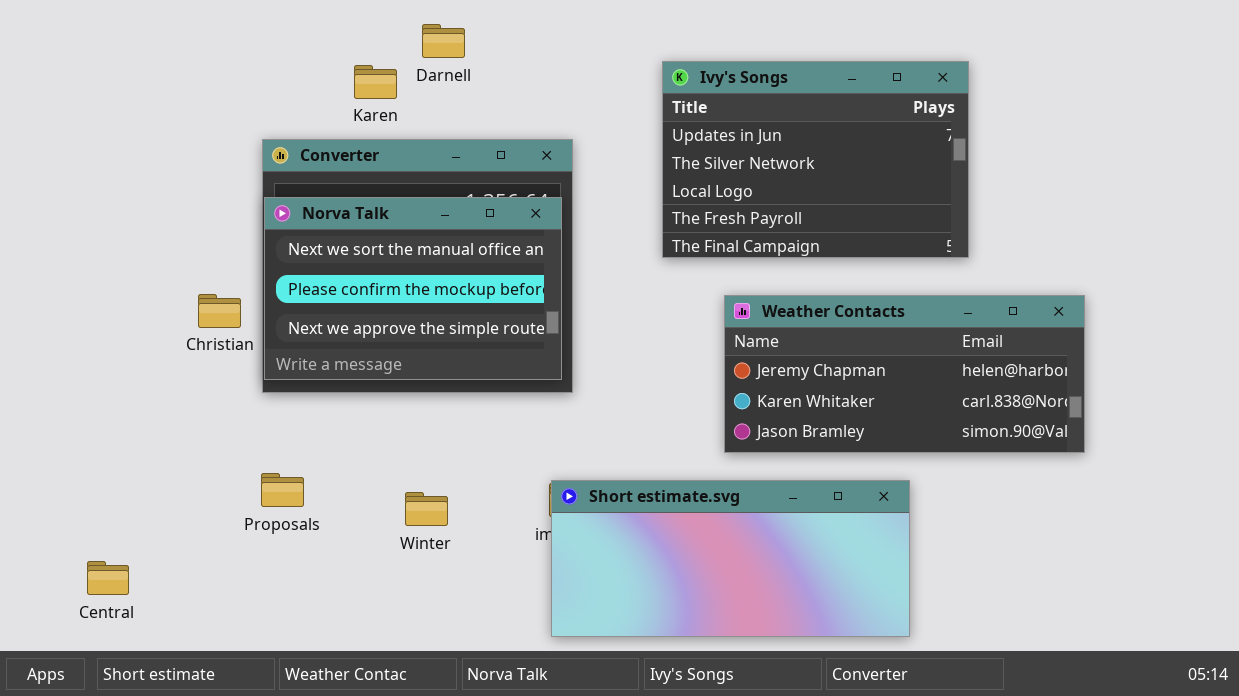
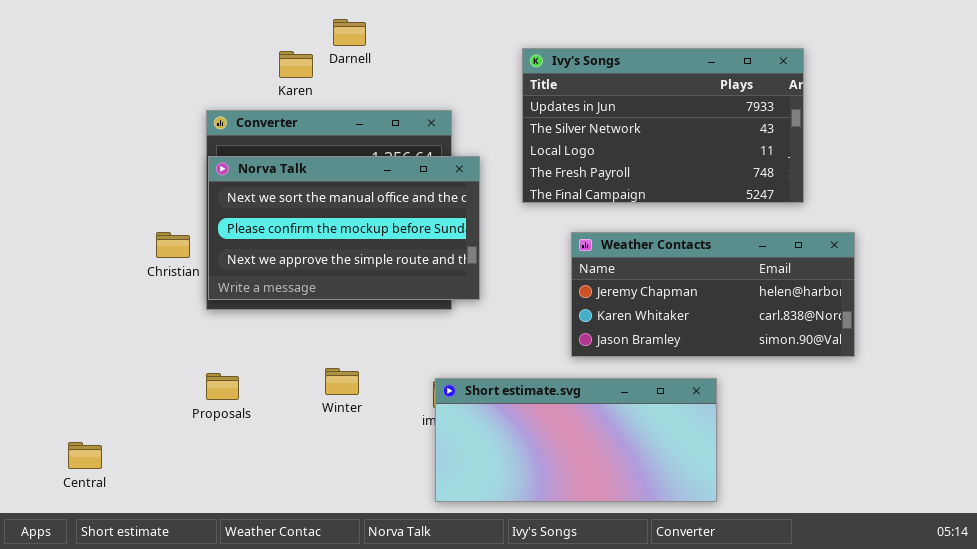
Ivy's Songs: [662,61,969,258] -> [522,48,804,203], resized
Norva Talk: [264,197,562,380] -> [208,156,480,300], resized
Winter: [405,492,448,526] -> [325,368,359,395], moved

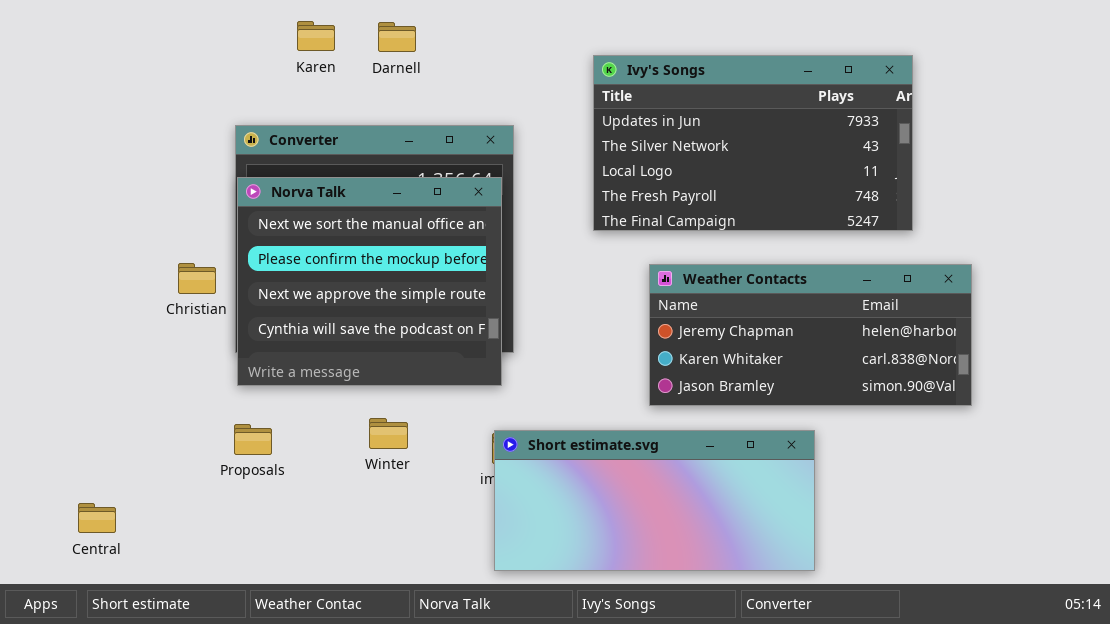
Karen: [279,51,313,78] -> [297,21,335,51], moved
Norva Talk: [208,156,480,300] -> [237,177,502,386], resized

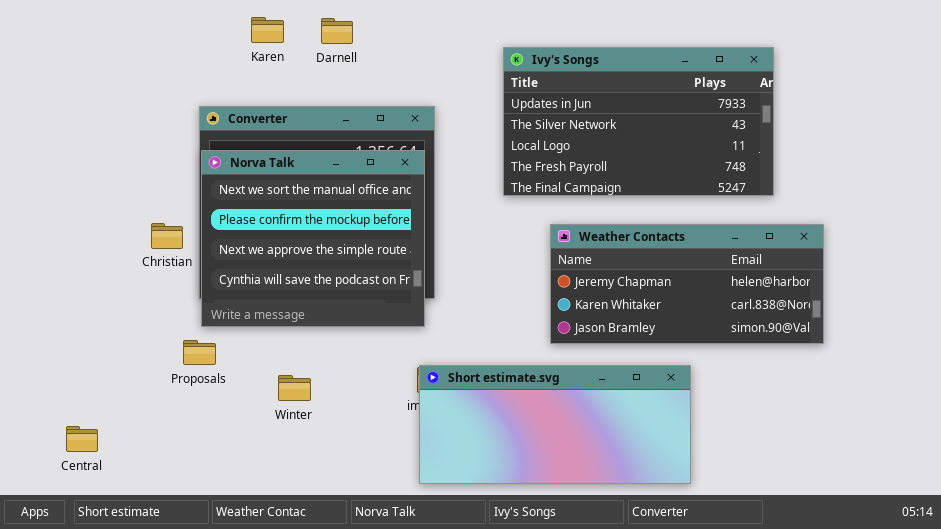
Winter: [369,418,408,449] -> [278,375,311,401], moved
Proposals: [234,424,272,455] -> [183,340,216,365], moved

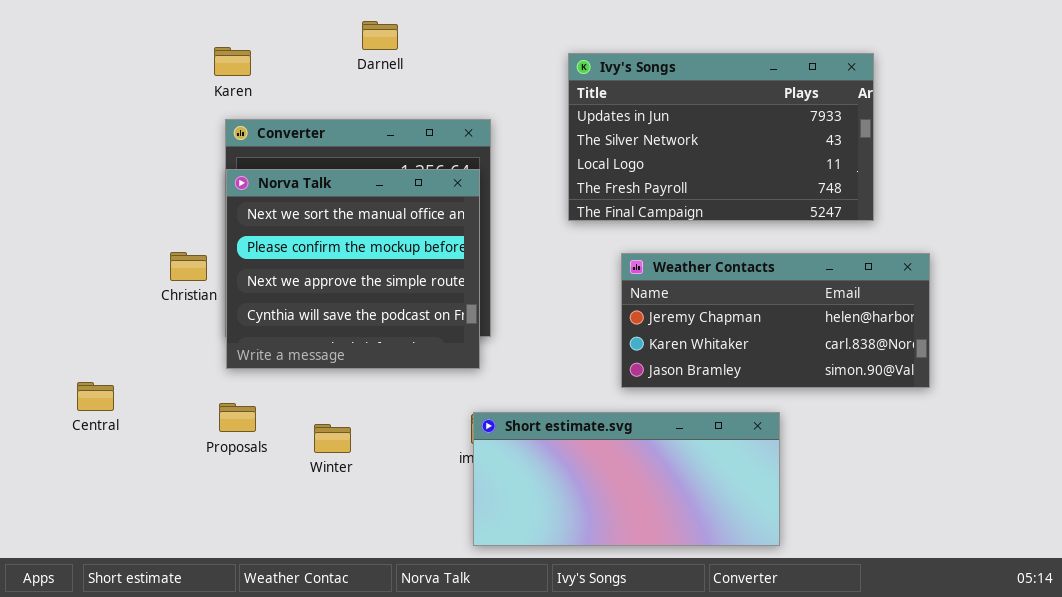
Karen: [251,17,284,43] -> [214,47,251,76], moved
Proposals: [183,340,216,365] -> [219,403,256,432], moved
Central: [66,426,98,452] -> [77,382,114,411], moved

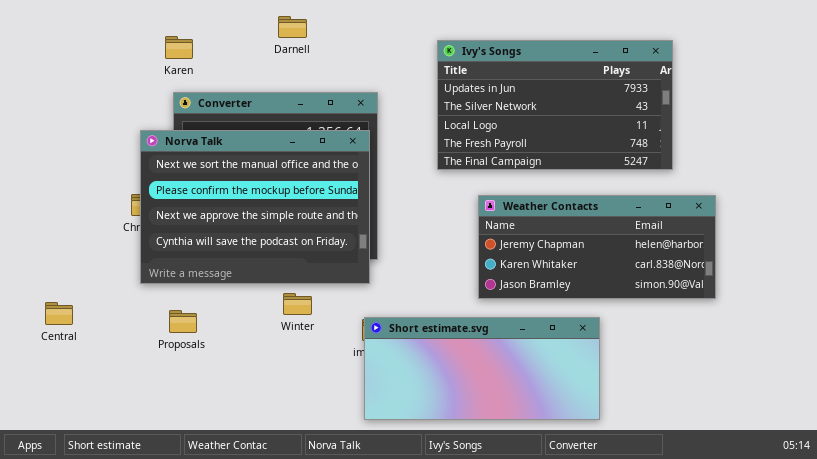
Norva Talk: [226,169,480,369] -> [140,130,370,284], resized
Central: [77,382,114,411] -> [45,302,73,325], moved
Winter: [314,424,351,453] -> [283,293,312,315], moved

